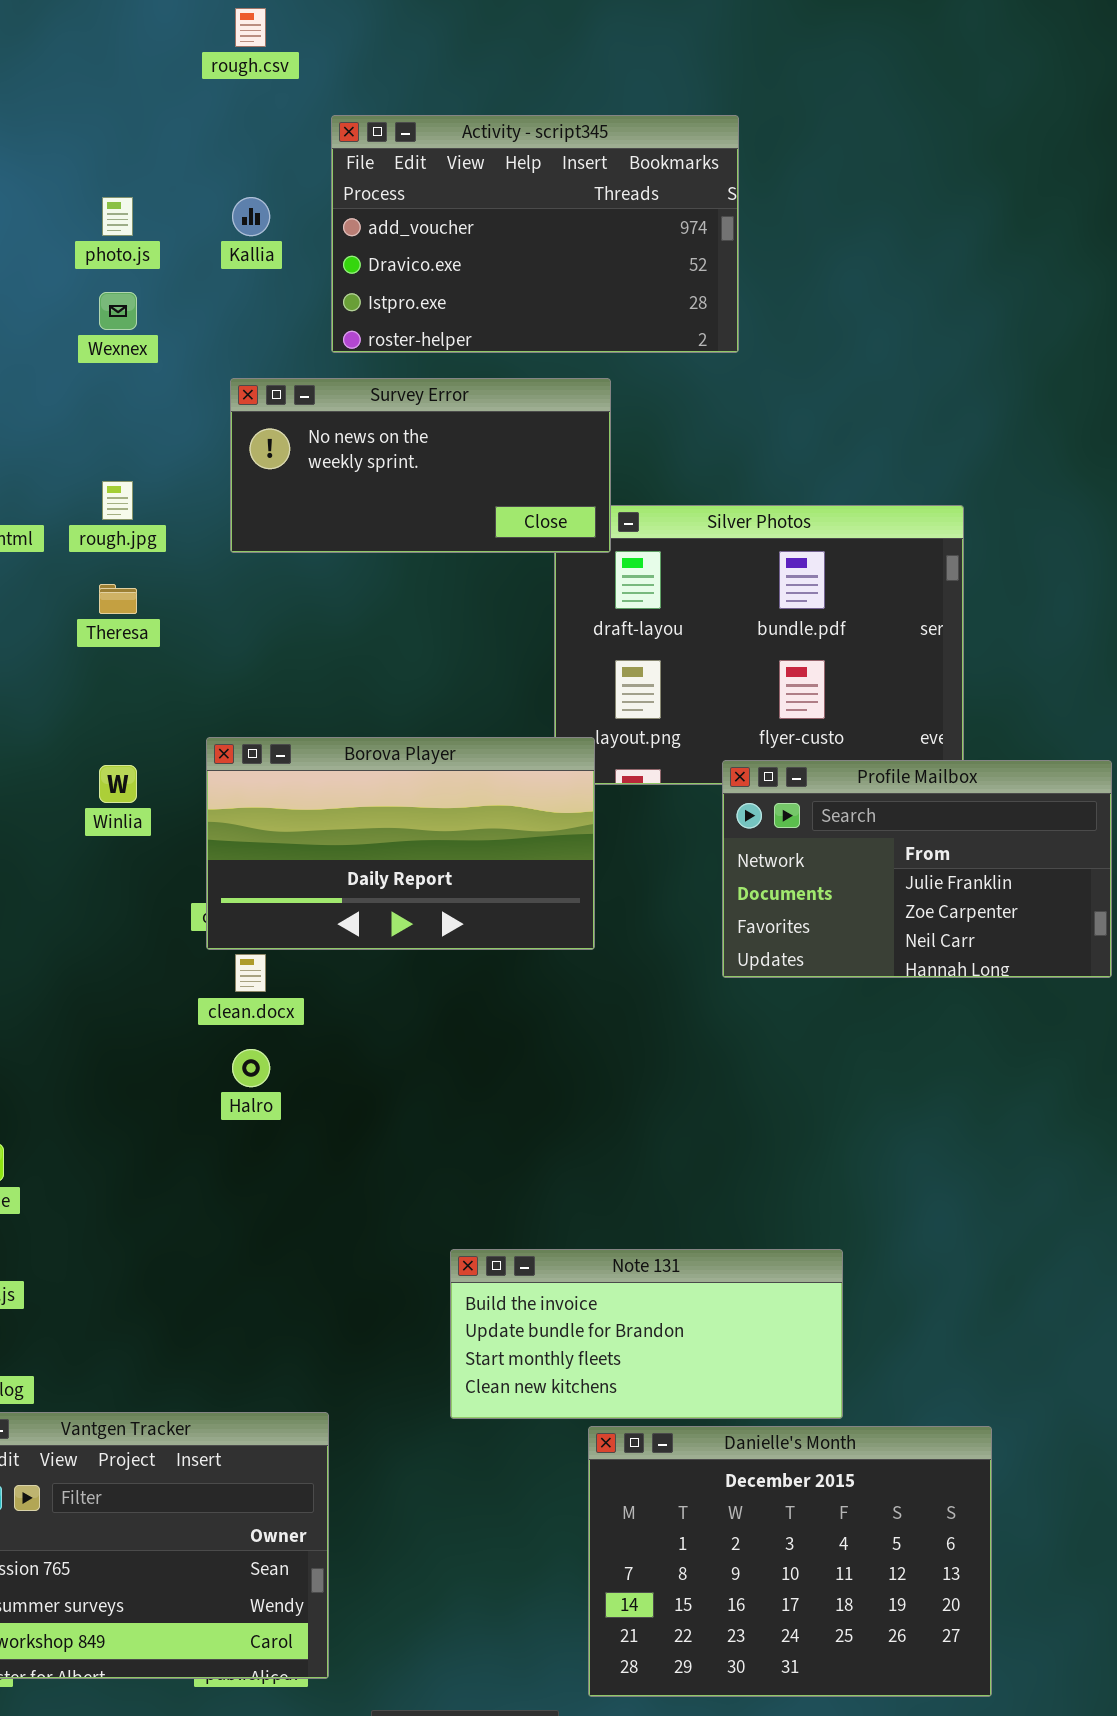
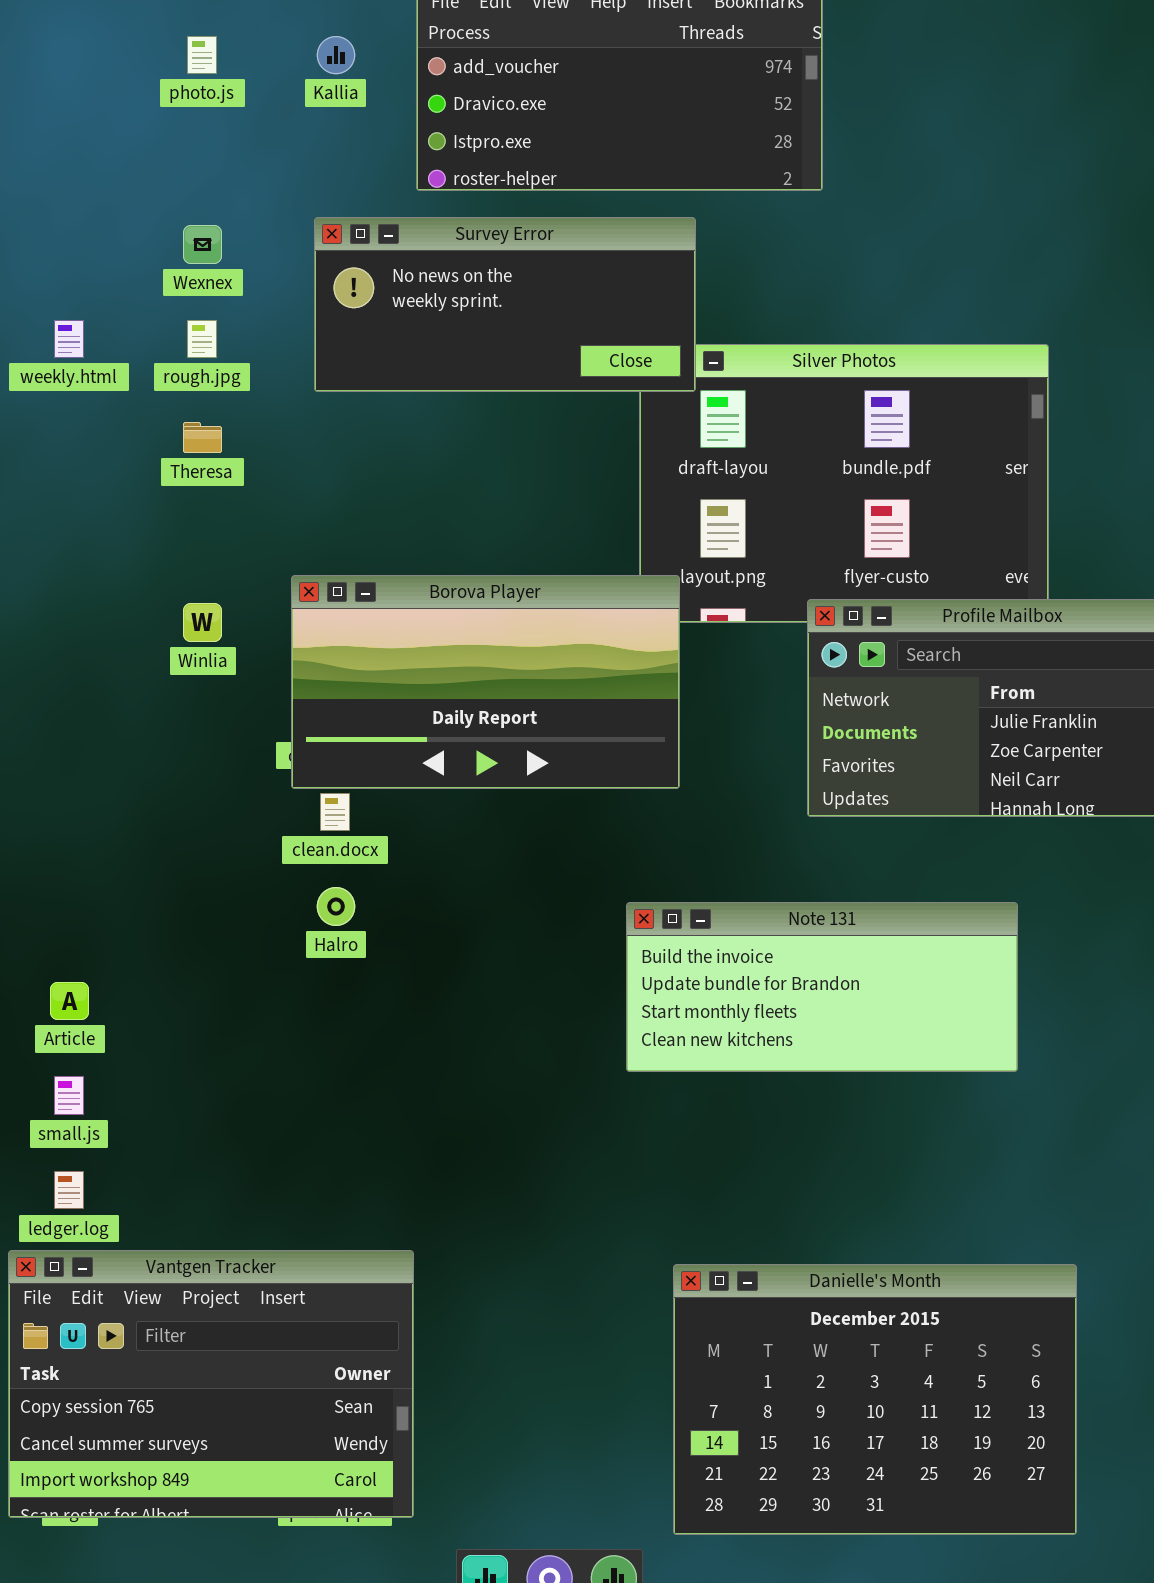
Wexnex: [99,292,137,330] -> [183,225,222,264], moved
Note 131: [450,1249,843,1419] -> [626,902,1018,1072], moved

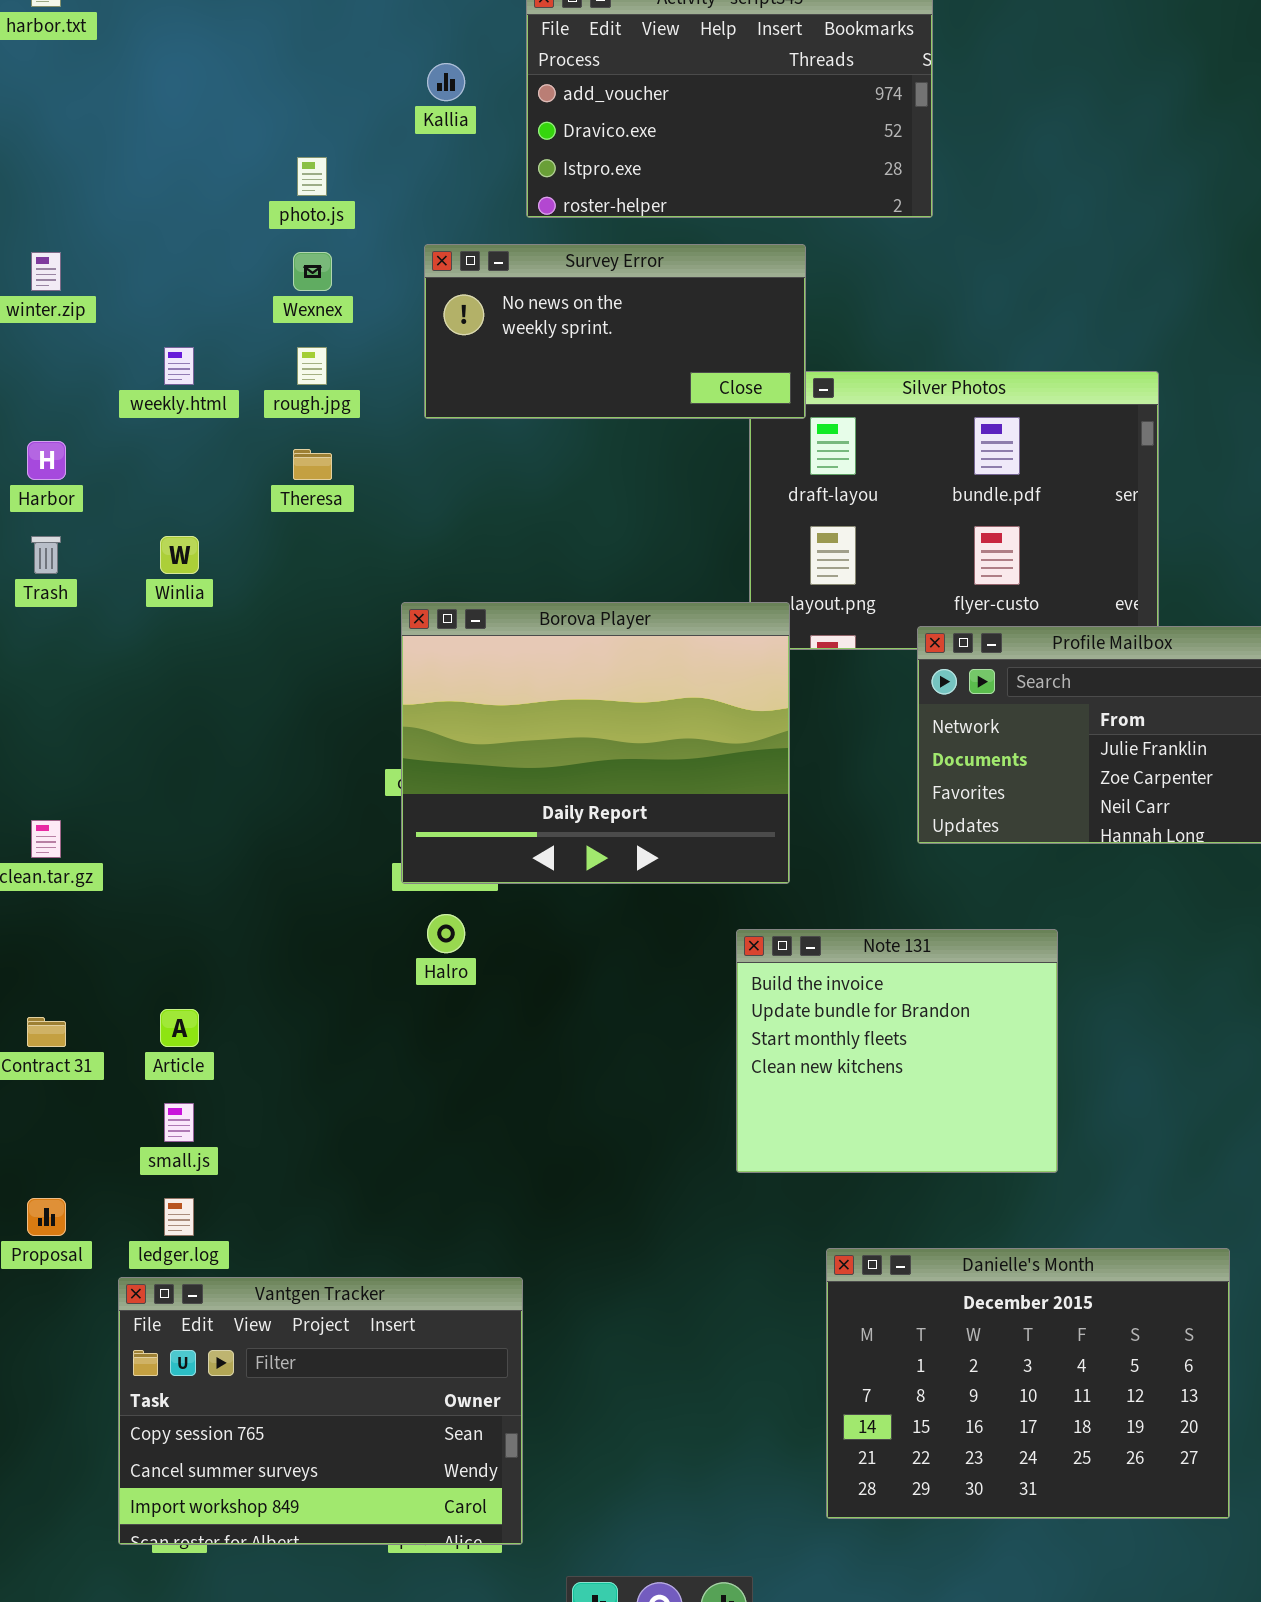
photo.js: [187,36,217,74] -> [297,157,327,196], moved
Borova Player: [291,575,680,789] -> [401,602,790,884], resized
Winlia: [183,603,222,642] -> [160,536,199,574], moved
Note 131: [626,902,1018,1072] -> [736,929,1058,1173], resized
Danielle's Month: [673,1264,1077,1535] -> [826,1248,1230,1519], moved

